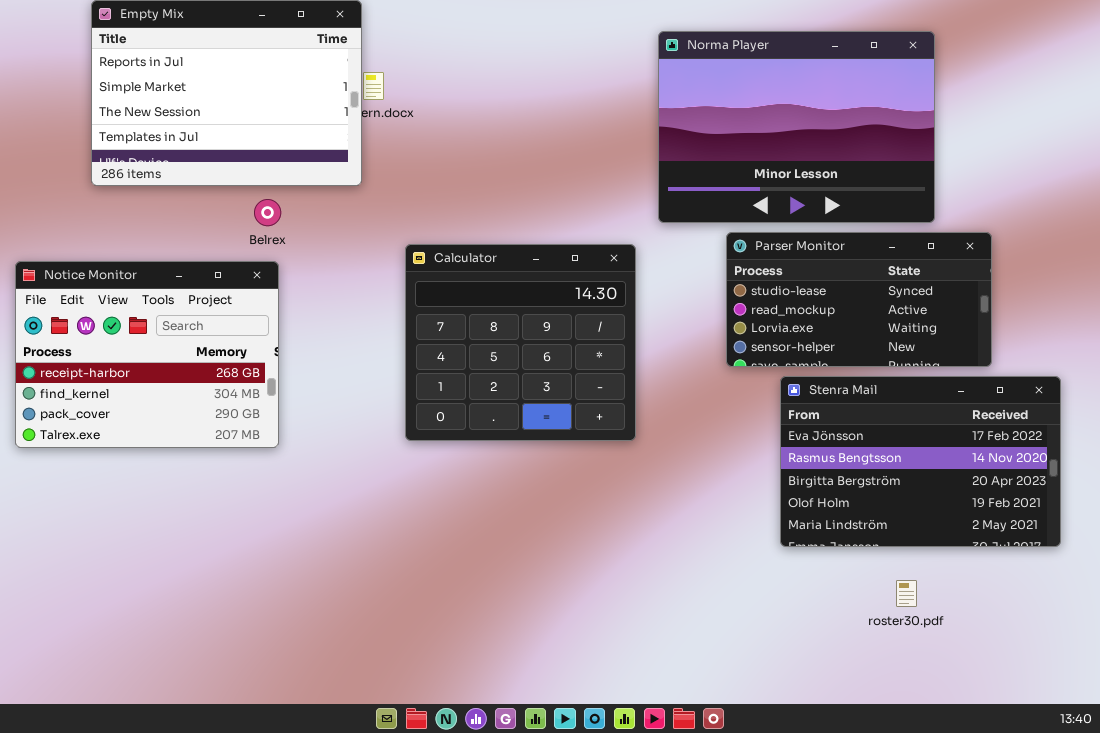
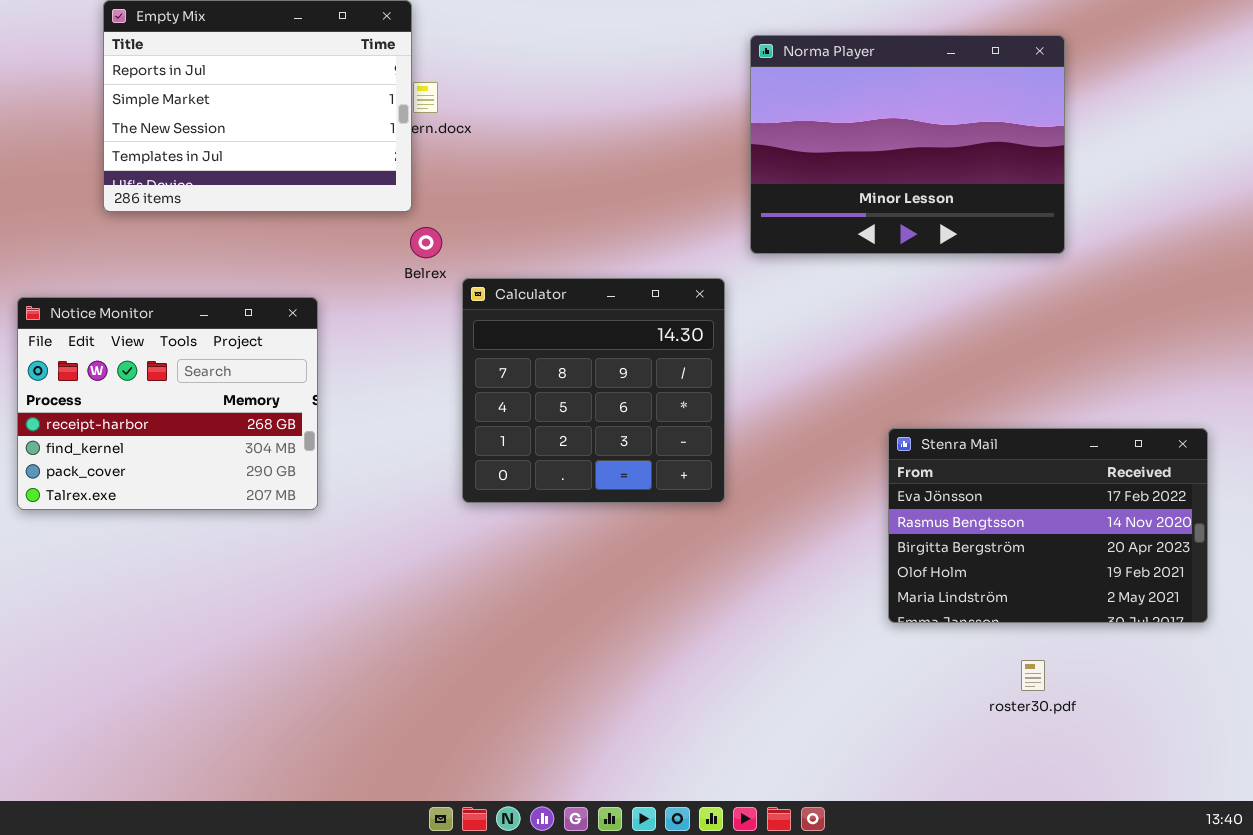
Belrex: [254,199,281,226] -> [410,227,442,258], moved
Parser Monitor: [726,232,992,367] -> none, closed

